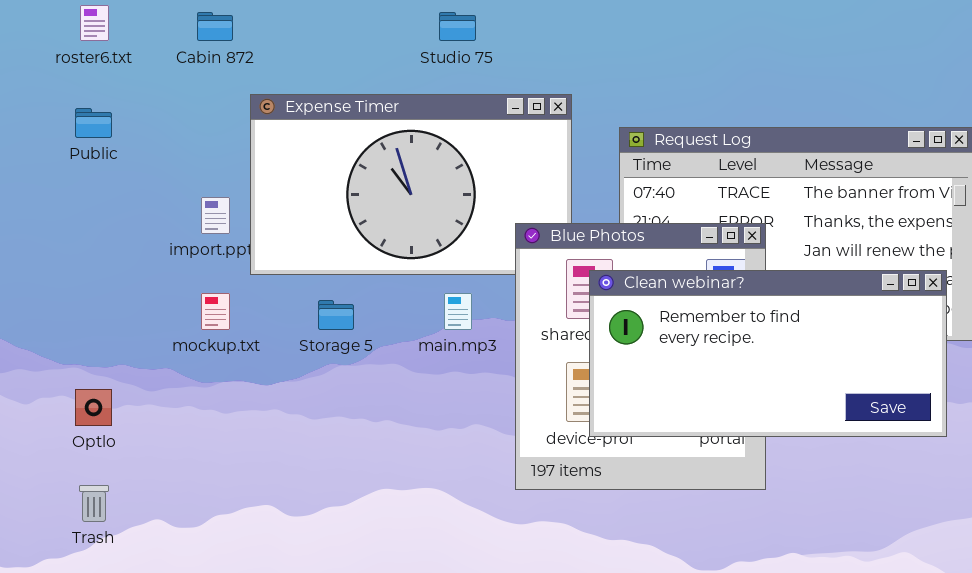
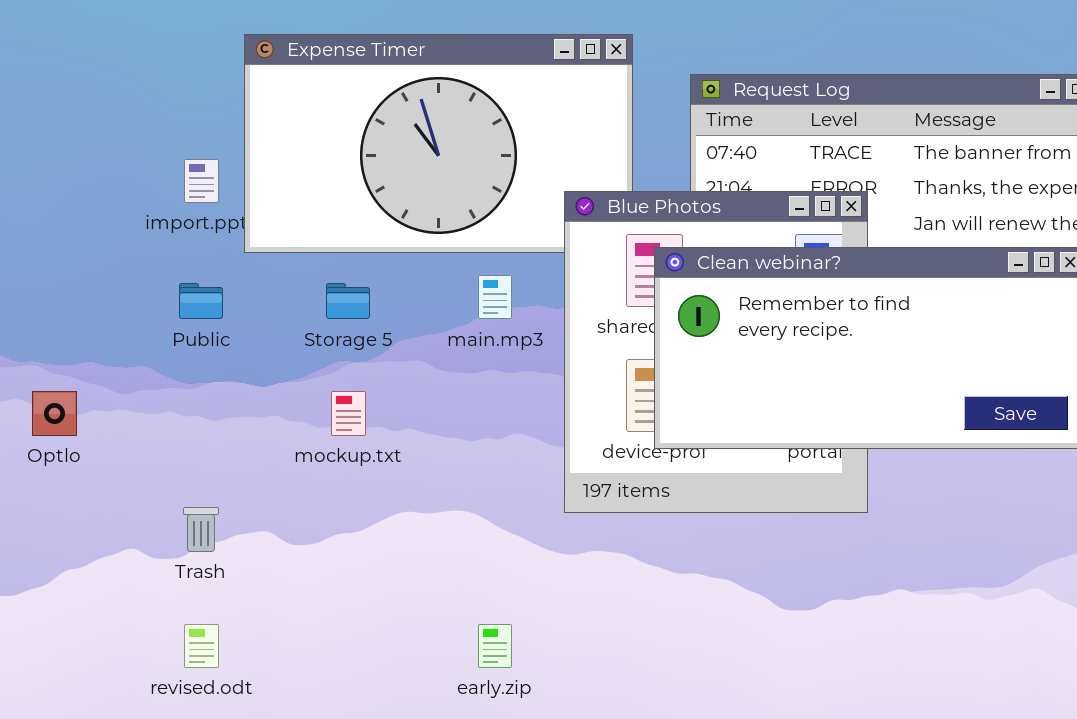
Public: [75,108,112,138] -> [179,283,223,319], moved
mockup.txt: [201,293,230,330] -> [331,391,366,436], moved
Trash: [79,485,109,522] -> [183,507,219,552], moved

